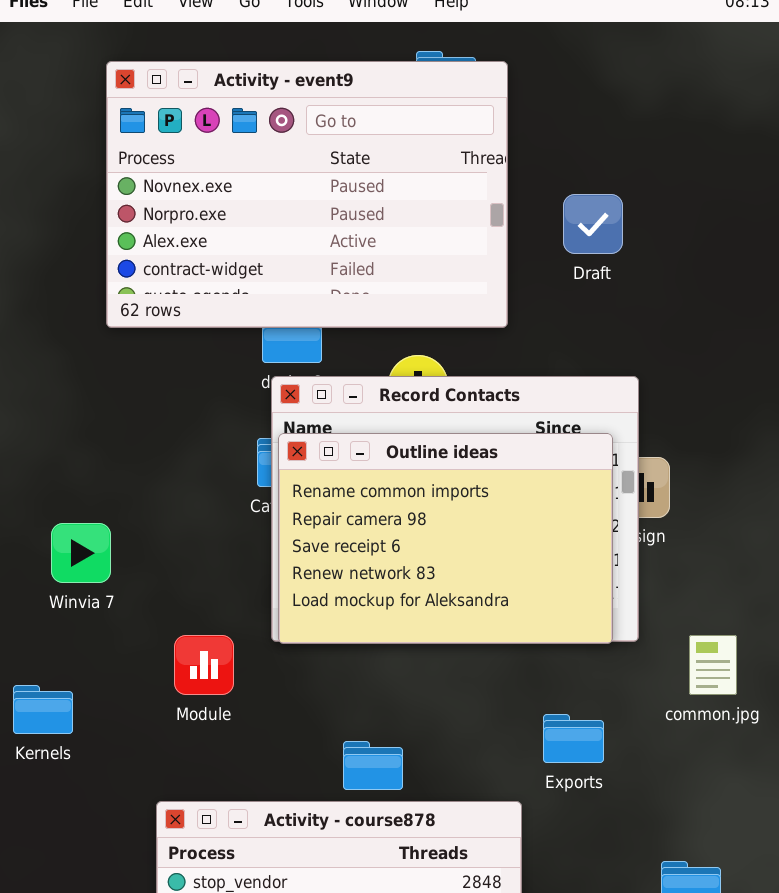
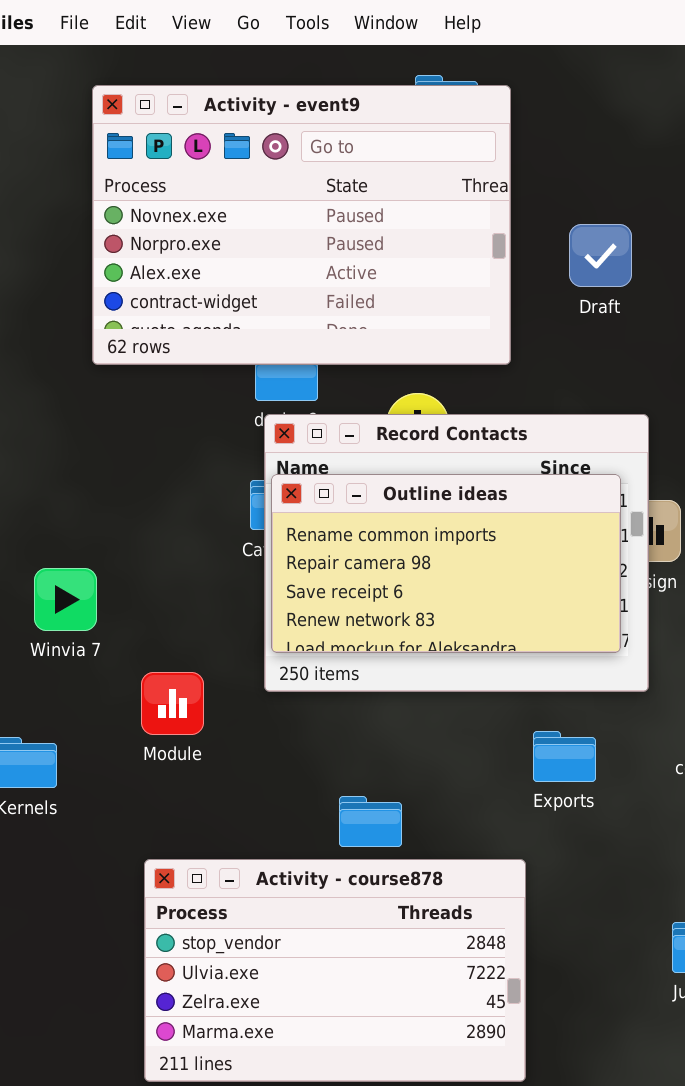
Outline ideas: [278,433,613,644] -> [271,474,621,653], resized
Module: [174,635,234,695] -> [141,672,204,735], moved
Exports: [543,714,604,763] -> [533,731,596,782], moved

